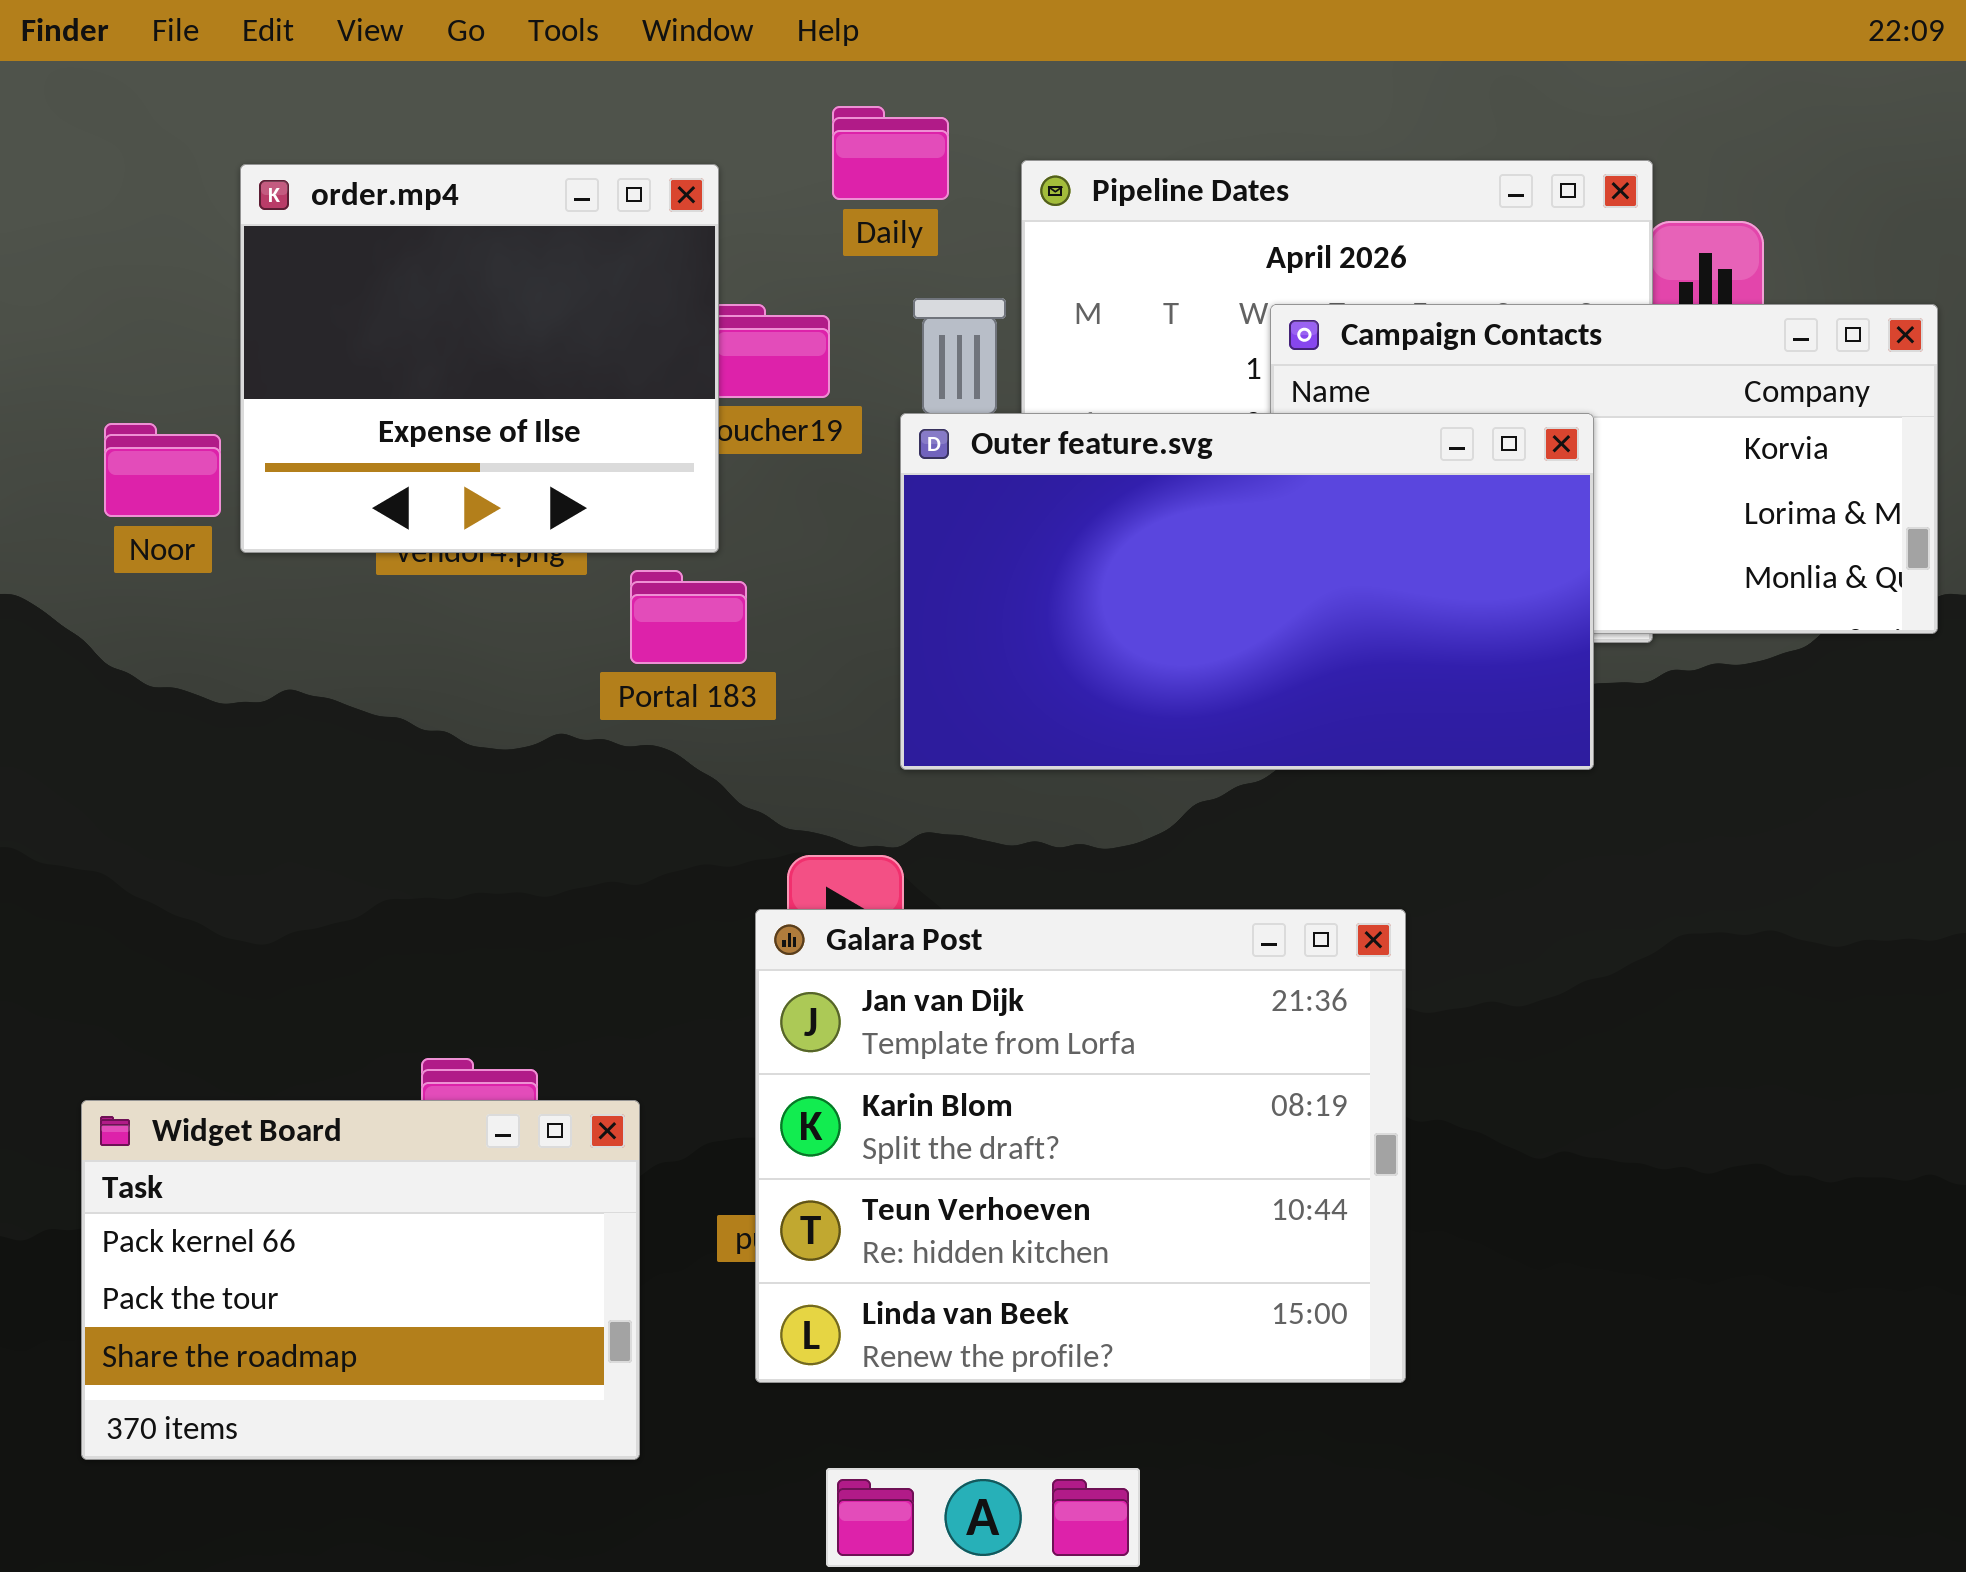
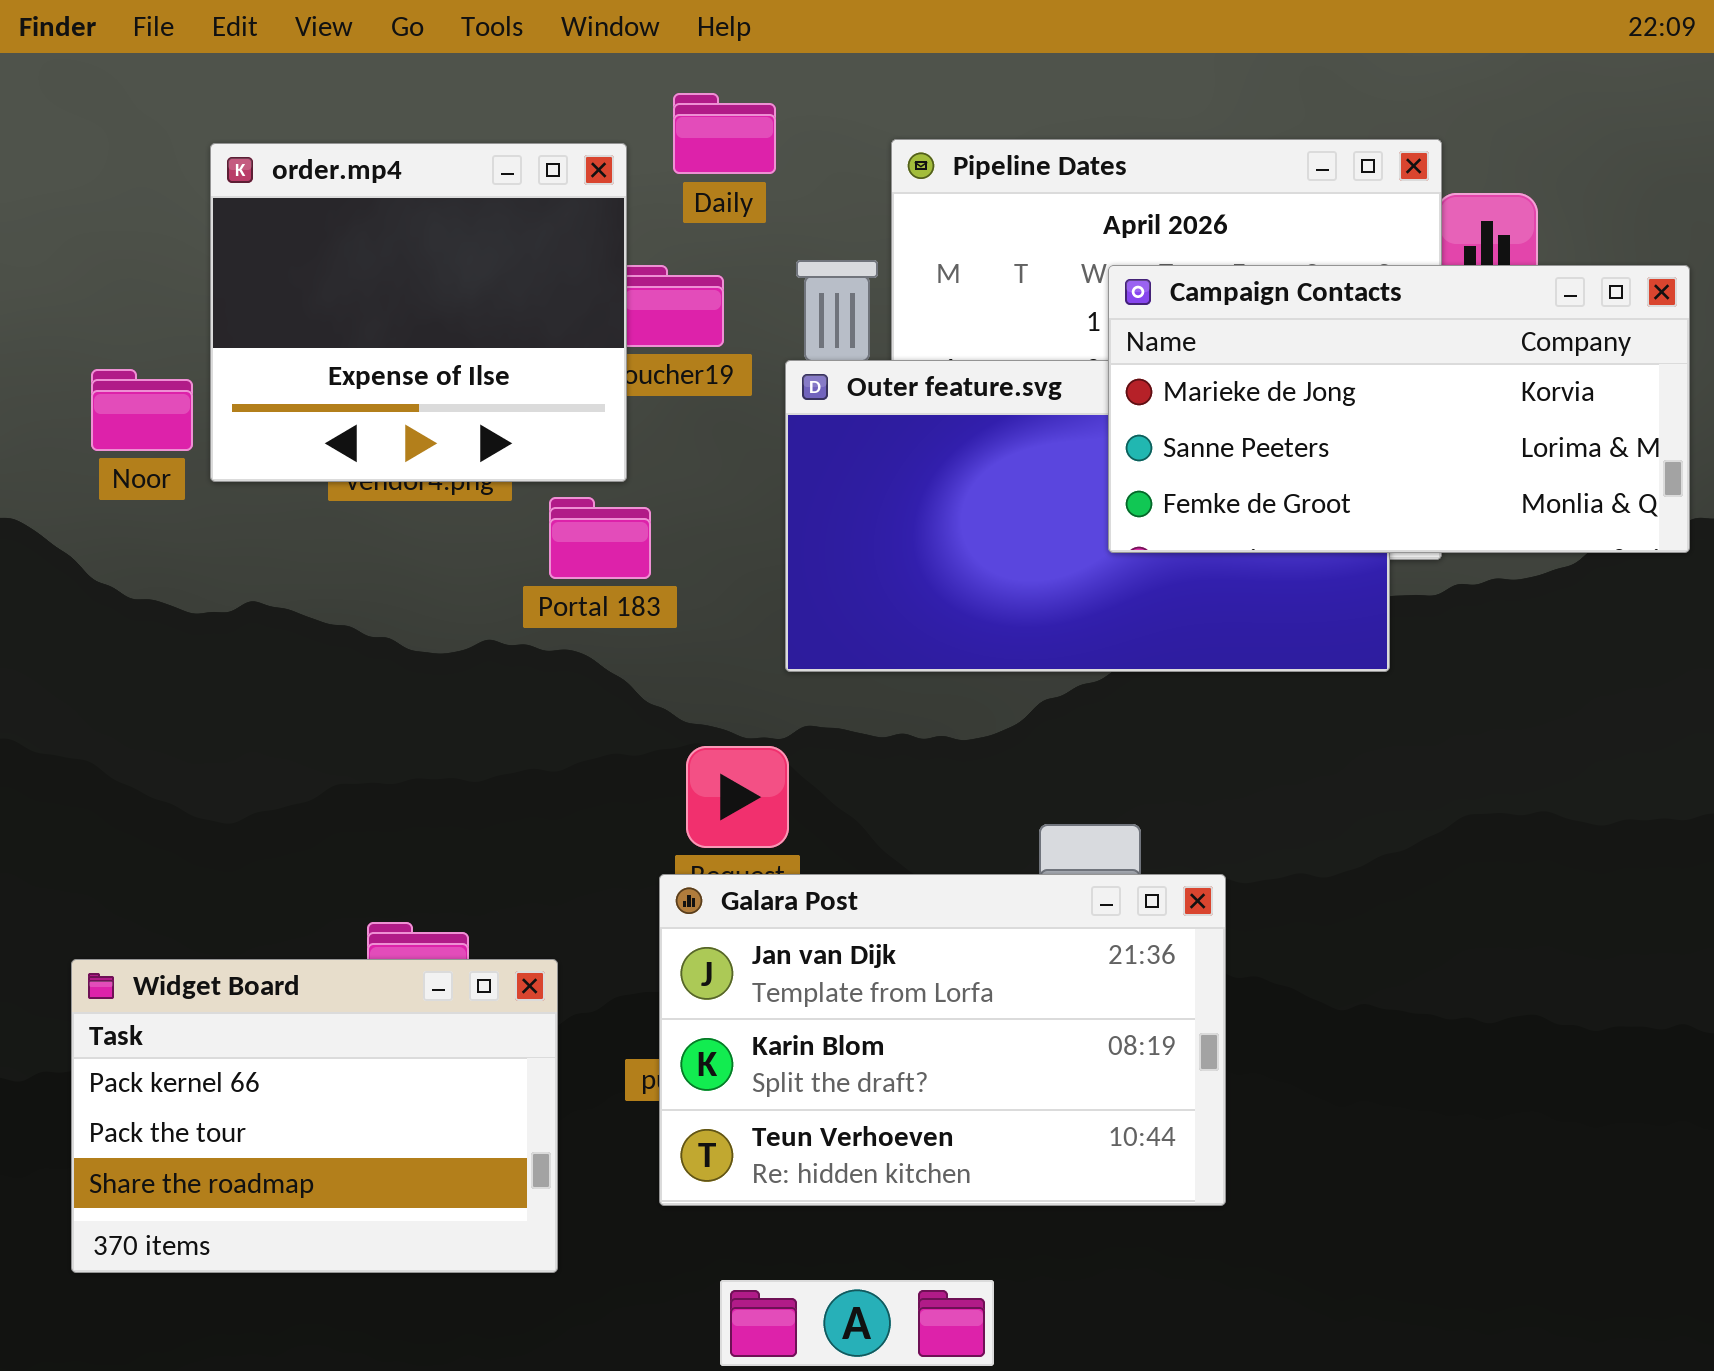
Daily: [832,106,949,200] -> [673,93,776,174], moved
Campaign Contacts: [1270,304,1938,634] -> [1108,265,1690,553], raised
Galara Post: [755,909,1406,1383] -> [659,874,1226,1206], resized

